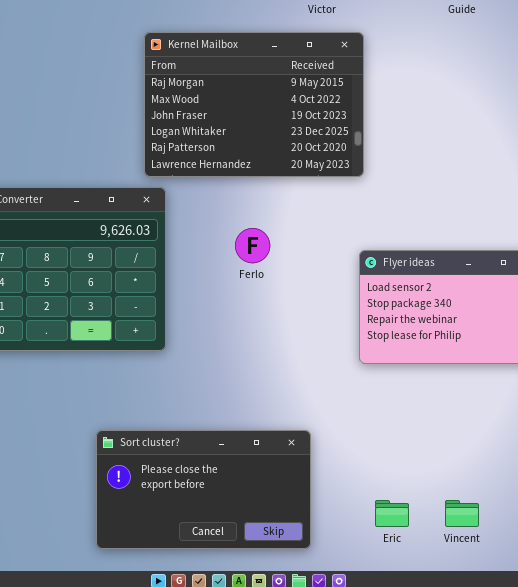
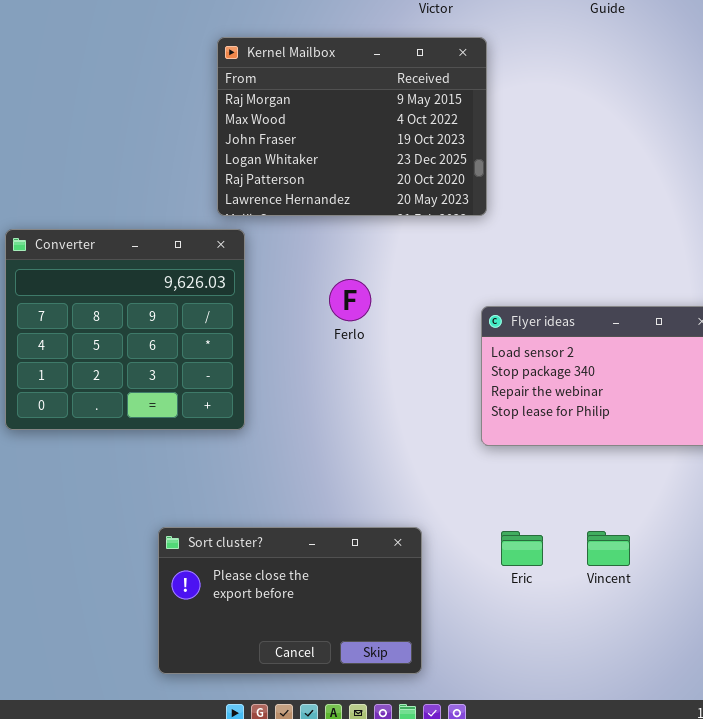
Eric: [375,500,409,527] -> [501,531,543,566], moved
Vincent: [445,500,479,527] -> [587,531,630,566], moved

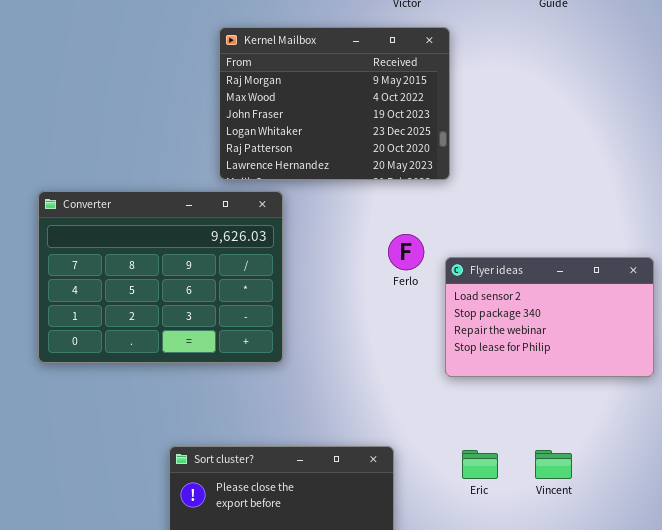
Converter: [5,229,245,430] -> [38,191,283,363], resized
Ferlo: [329,279,371,321] -> [388,234,424,270], moved

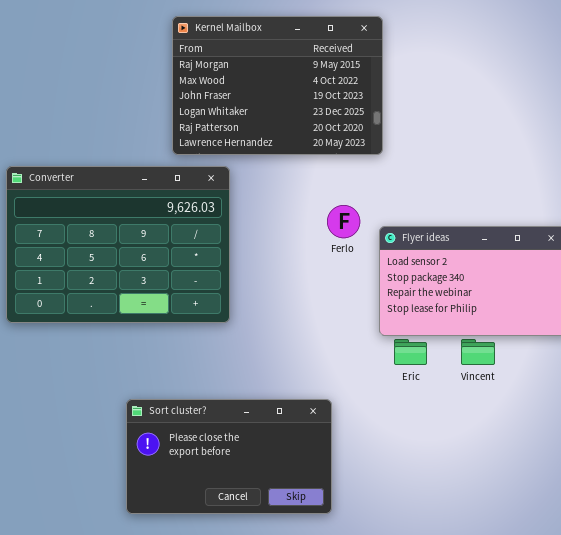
Eric: [462,450,498,479] -> [394,339,427,365], moved
Vincent: [535,450,572,479] -> [461,339,495,365], moved

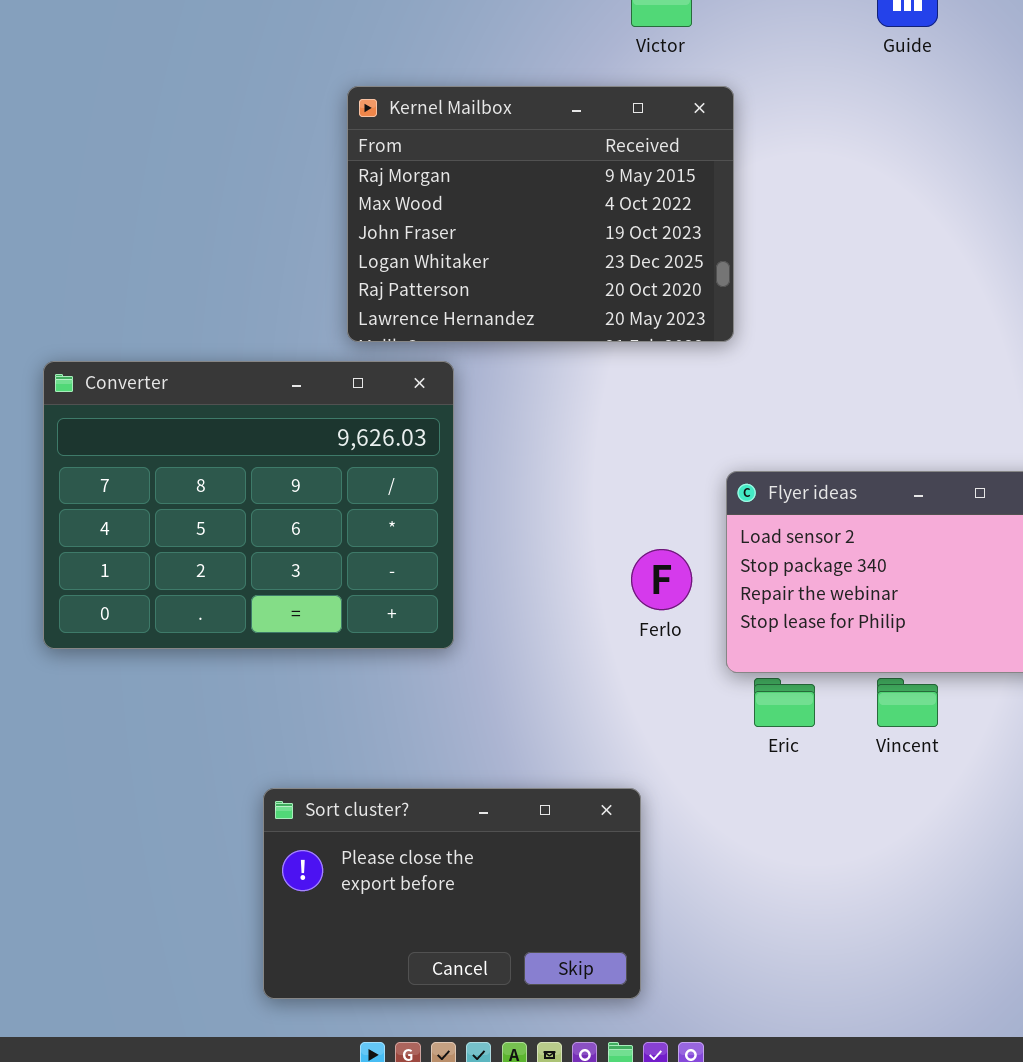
Ferlo: [327,205,360,238] -> [631,549,692,610], moved

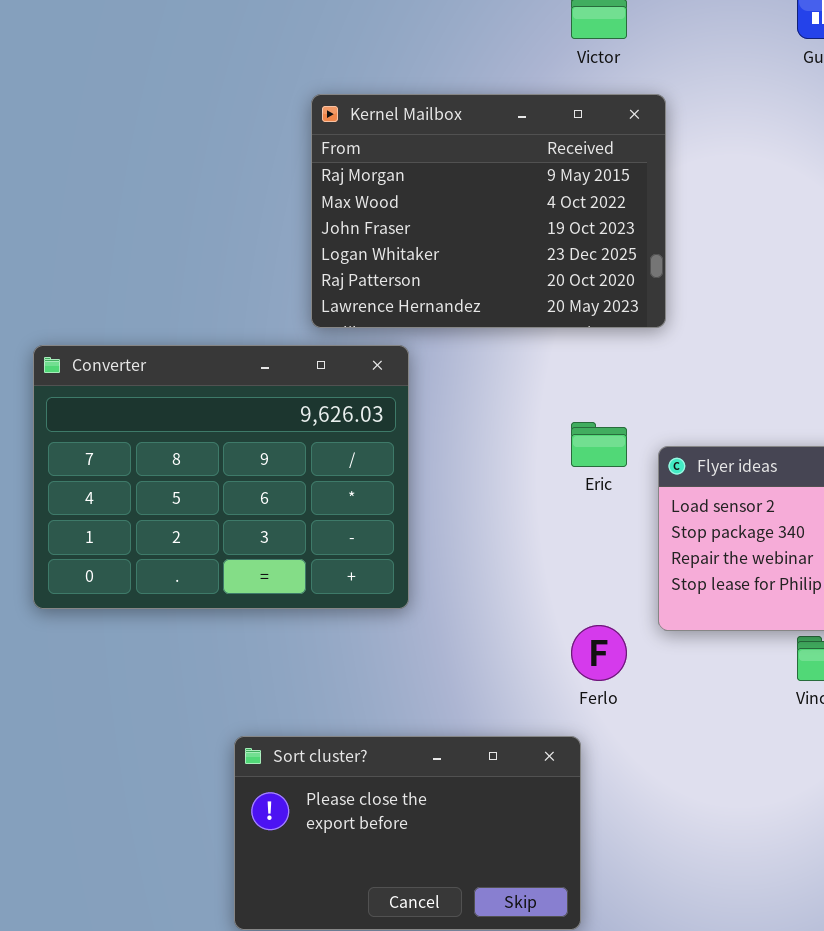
Ferlo: [631,549,692,610] -> [571,625,627,681], moved
Eric: [754,678,815,727] -> [571,422,627,467], moved

